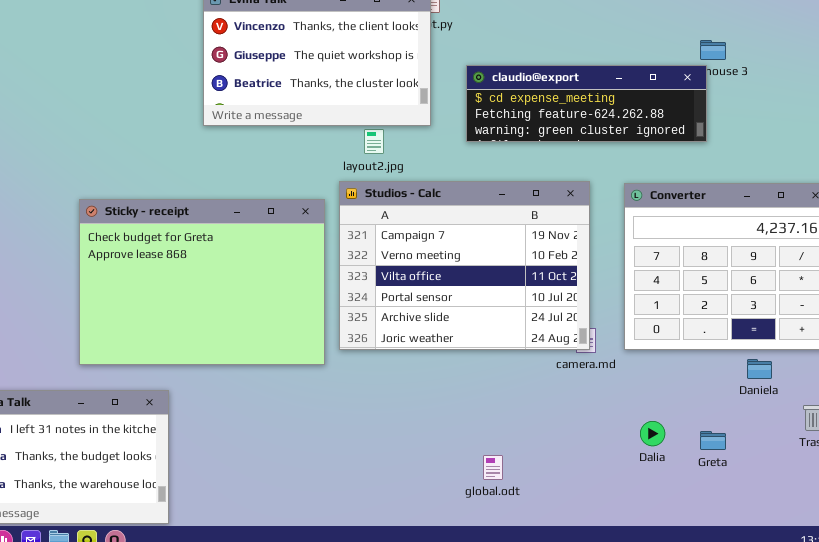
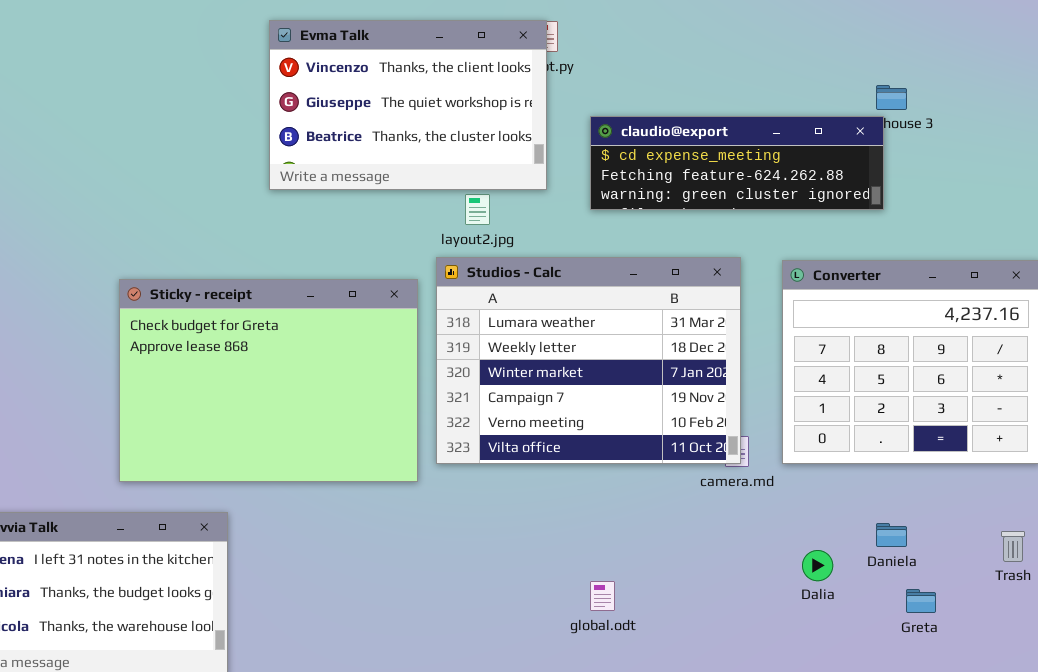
Studios - Calc: [339,181,590,350] -> [436,257,741,464], scrolled up 3 rows
Daniela: [747,359,772,379] -> [876,523,907,547], moved
Greta: [700,431,726,450] -> [906,589,936,613], moved
global.odt: [483,455,503,480] -> [590,581,615,611], moved

